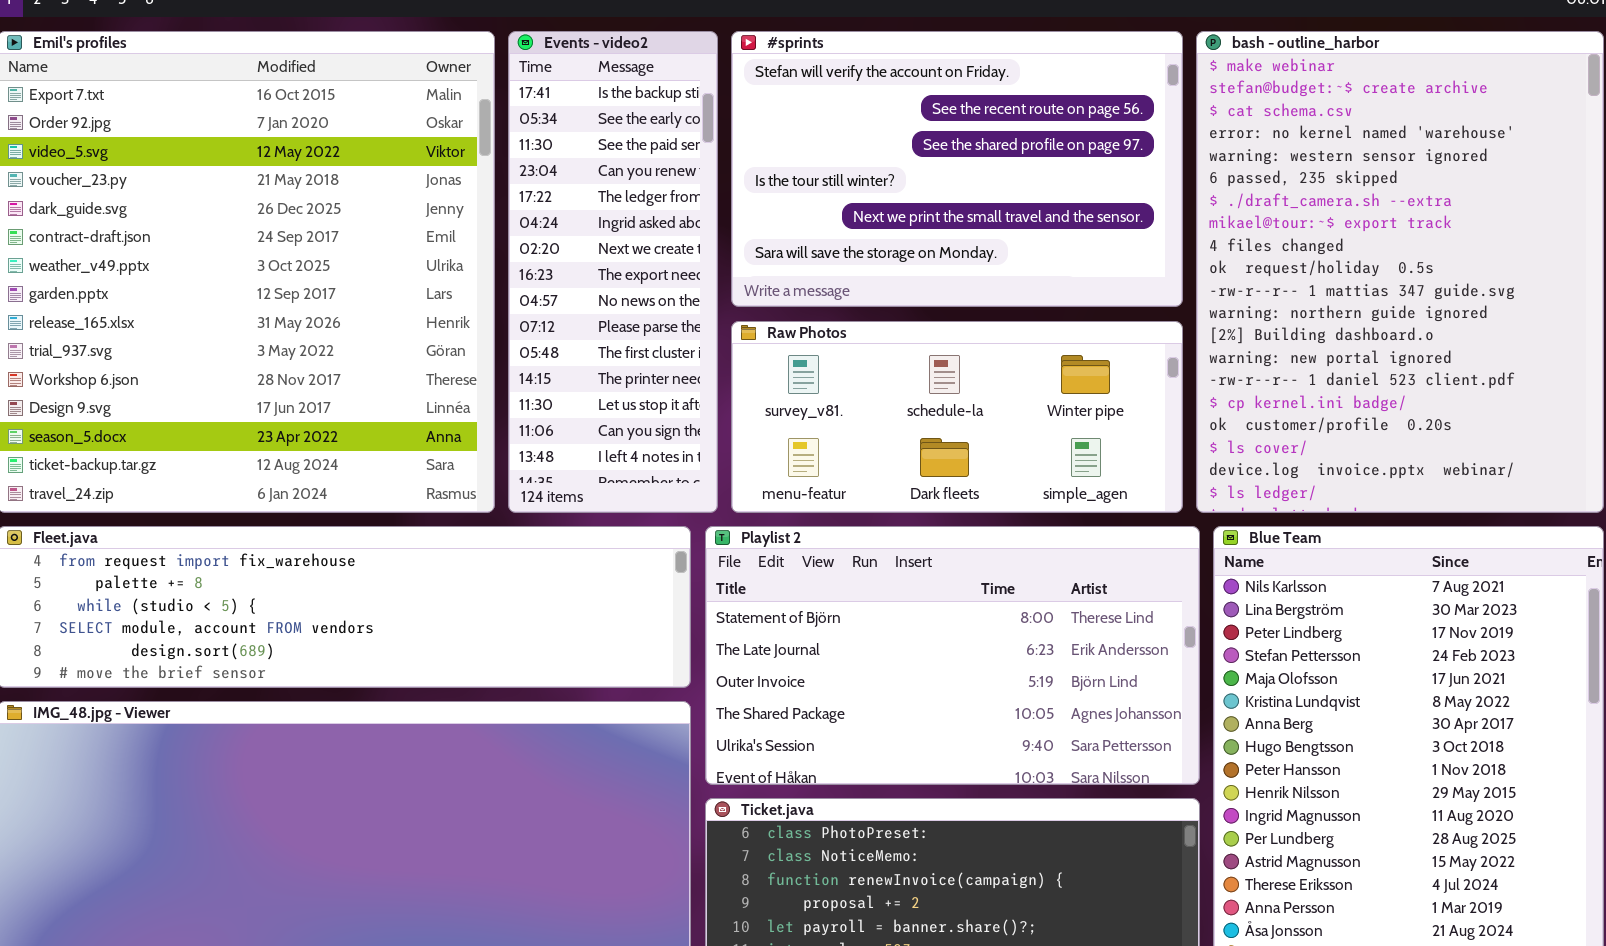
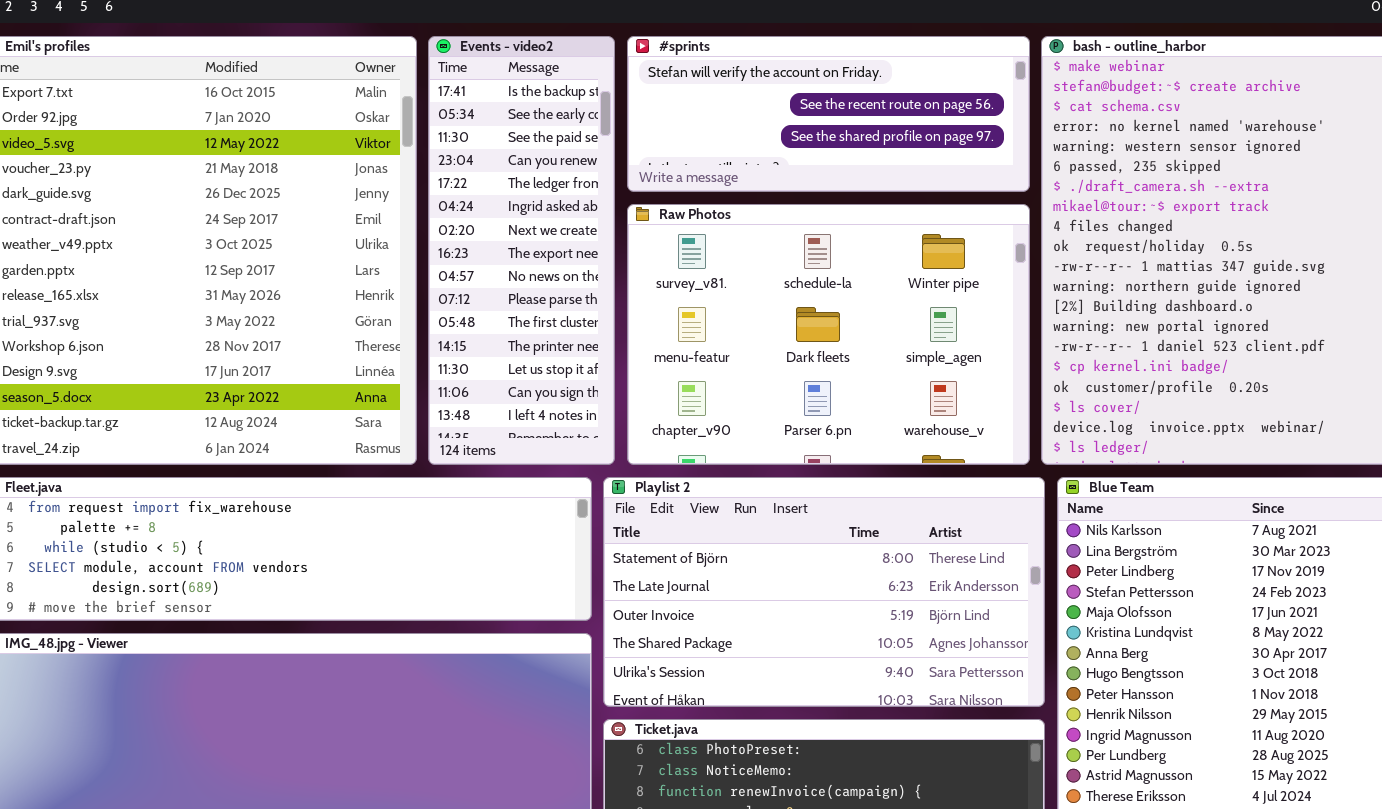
#sprints: [731,31,1183,307] -> [627,36,1030,192], resized
Raw Photos: [731,321,1183,513] -> [627,204,1030,465], resized

